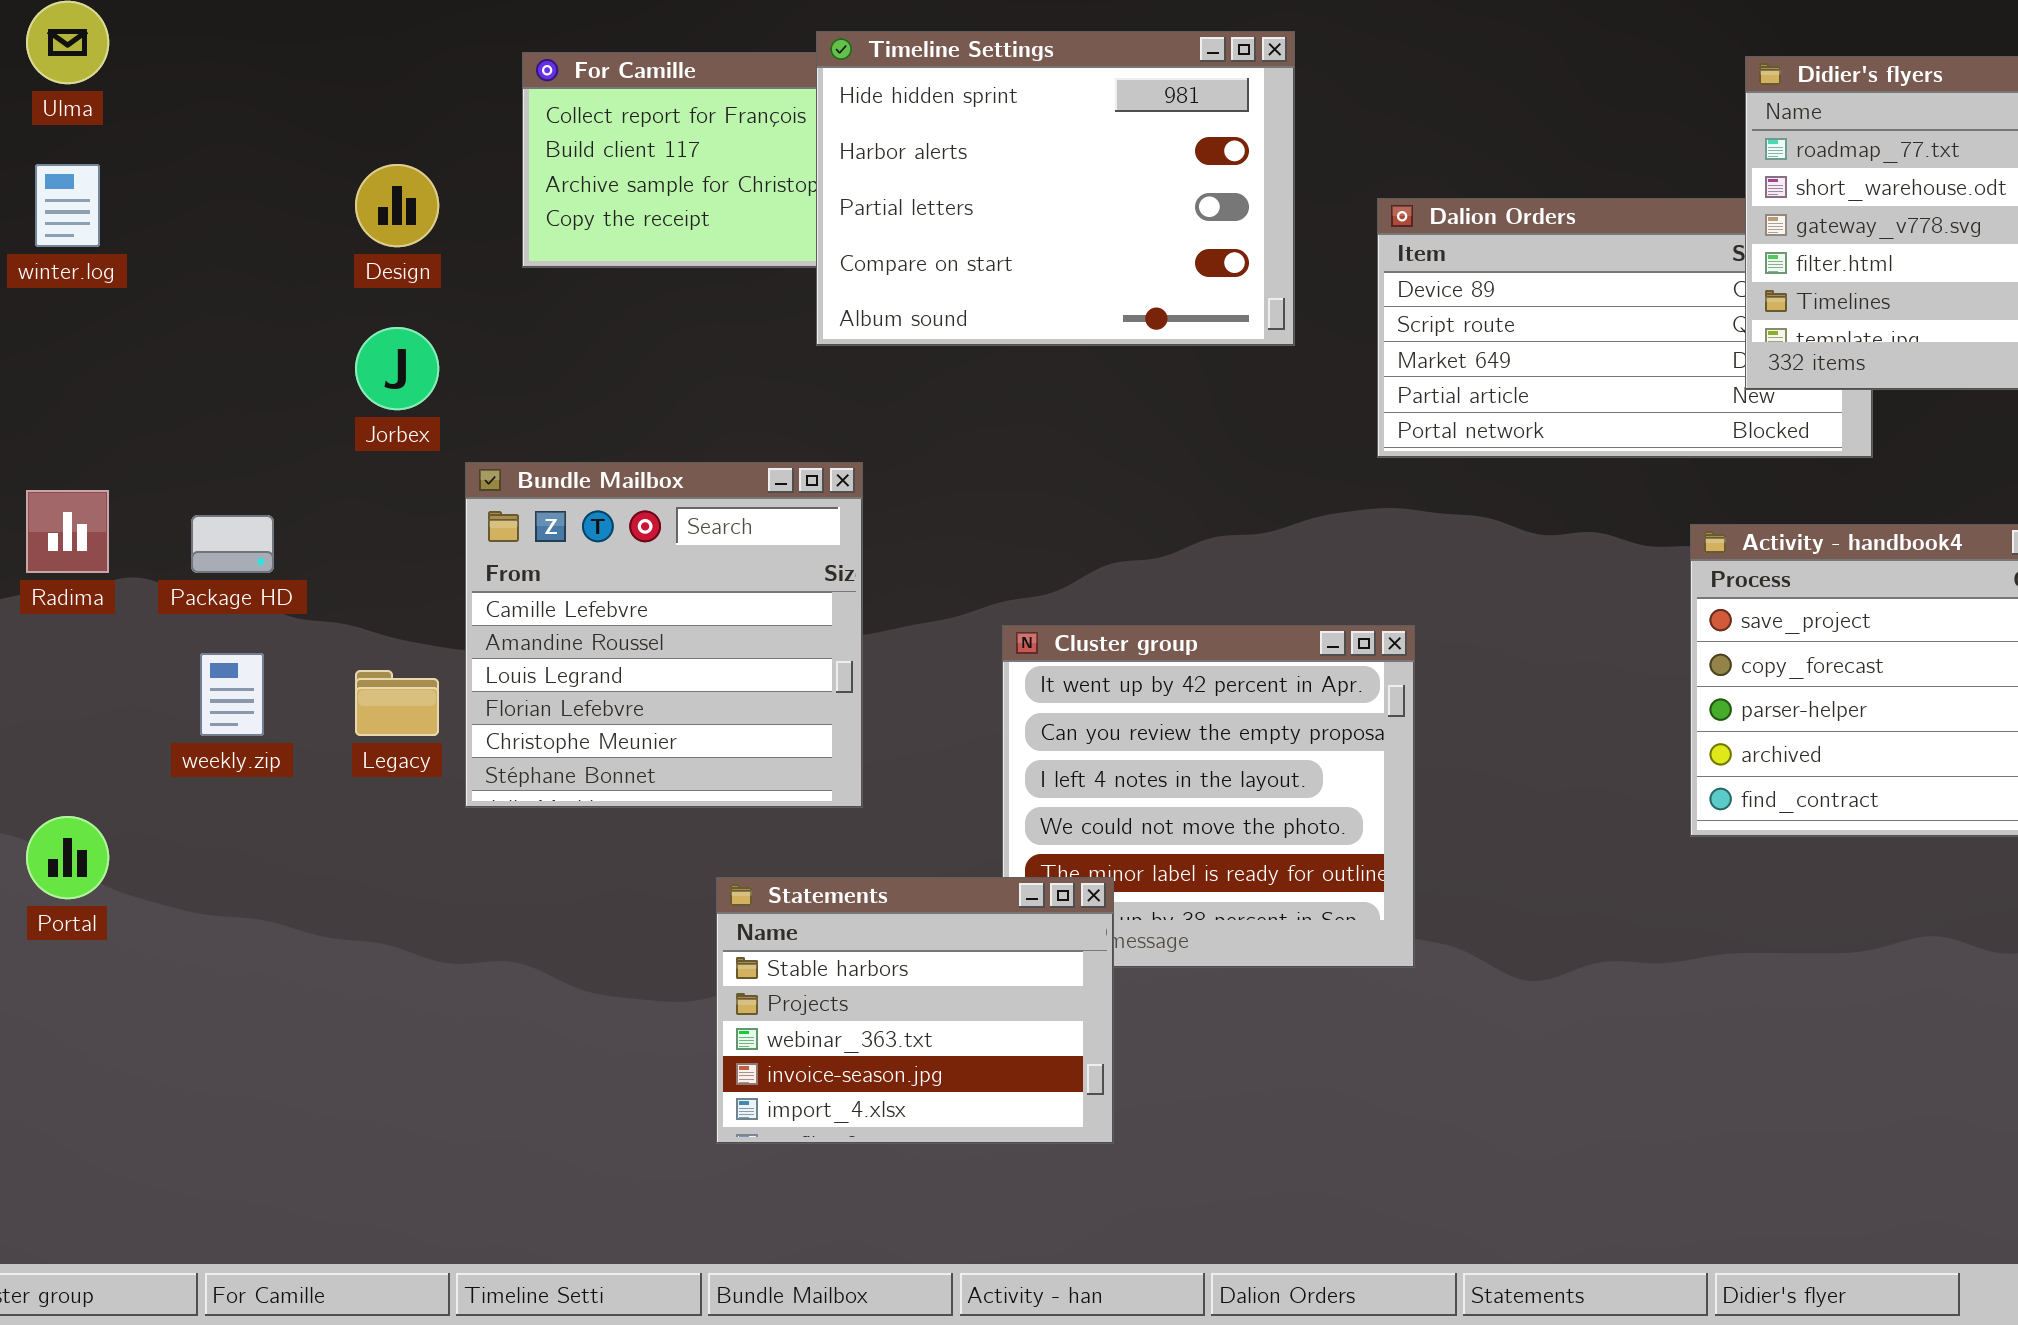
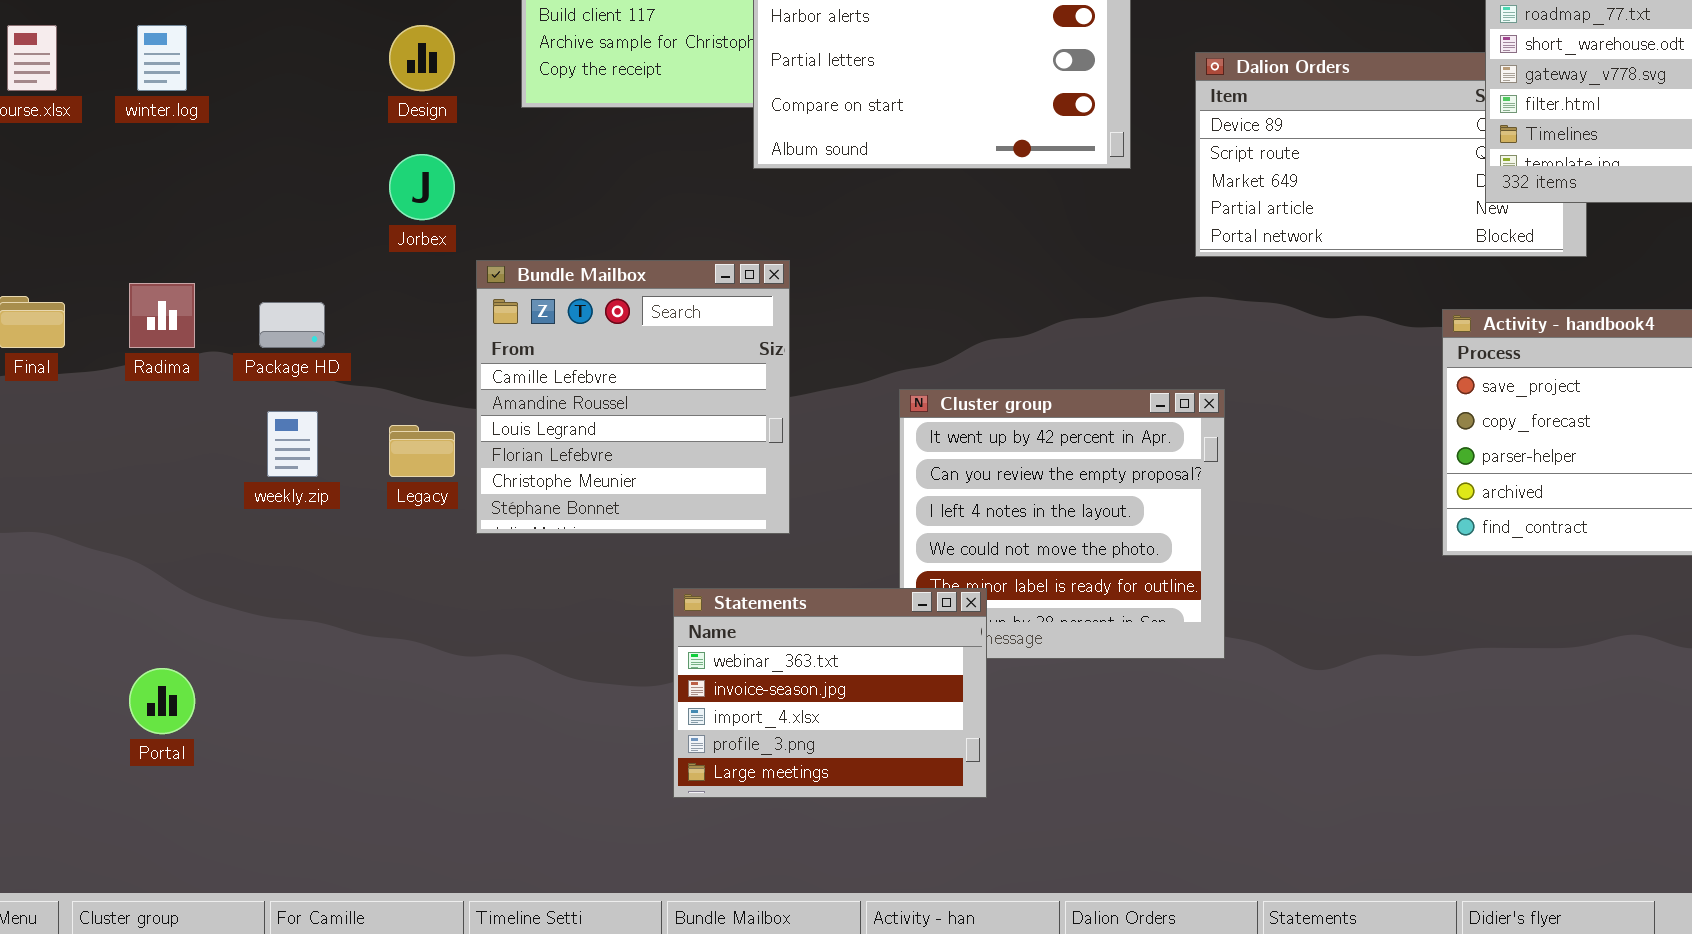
Portal: [26,816,109,899] -> [129,668,195,734], moved
Statements: [716,877,1114,1144] -> [673,588,987,798], scrolled down 2 rows

